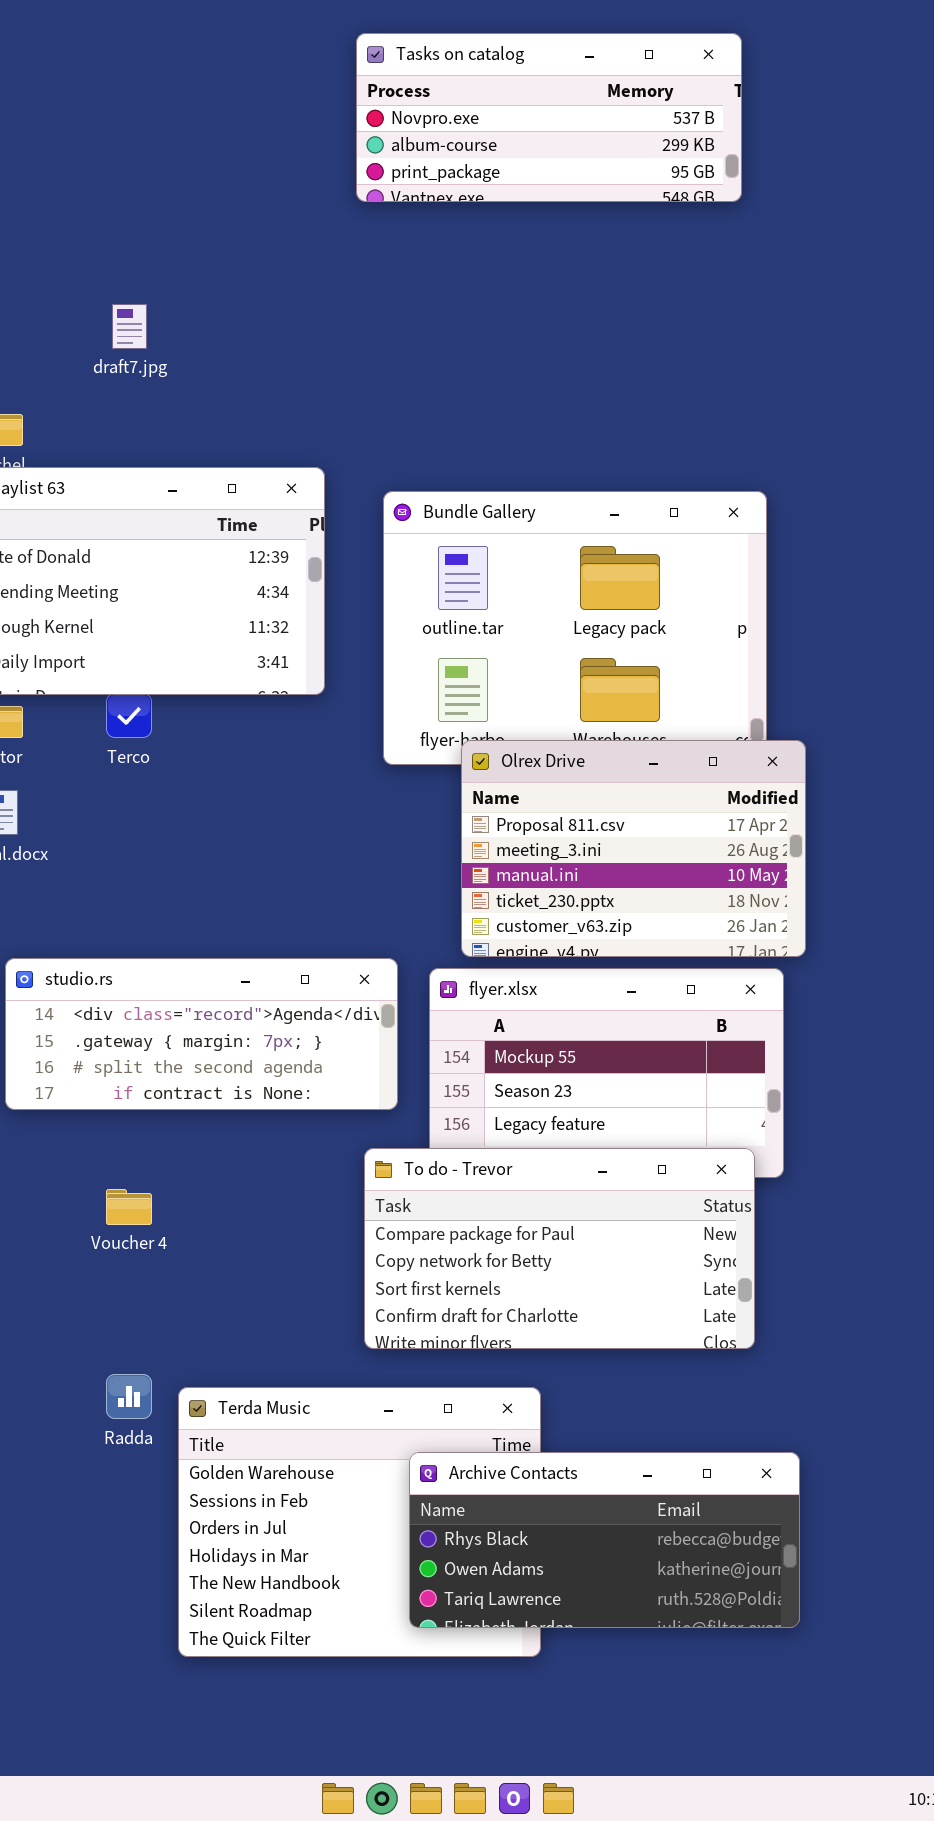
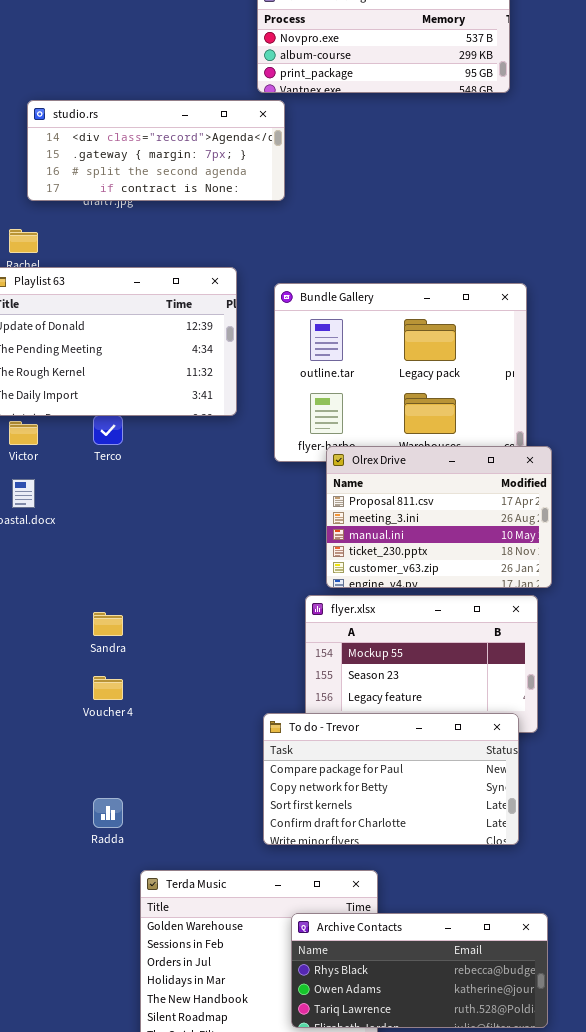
studio.rs: [5,958,398,1110] -> [27,100,285,201], moved
Voucher 4: [106,1189,152,1225] -> [93,676,123,700], moved
Radda: [106,1374,152,1419] -> [93,798,123,828], moved

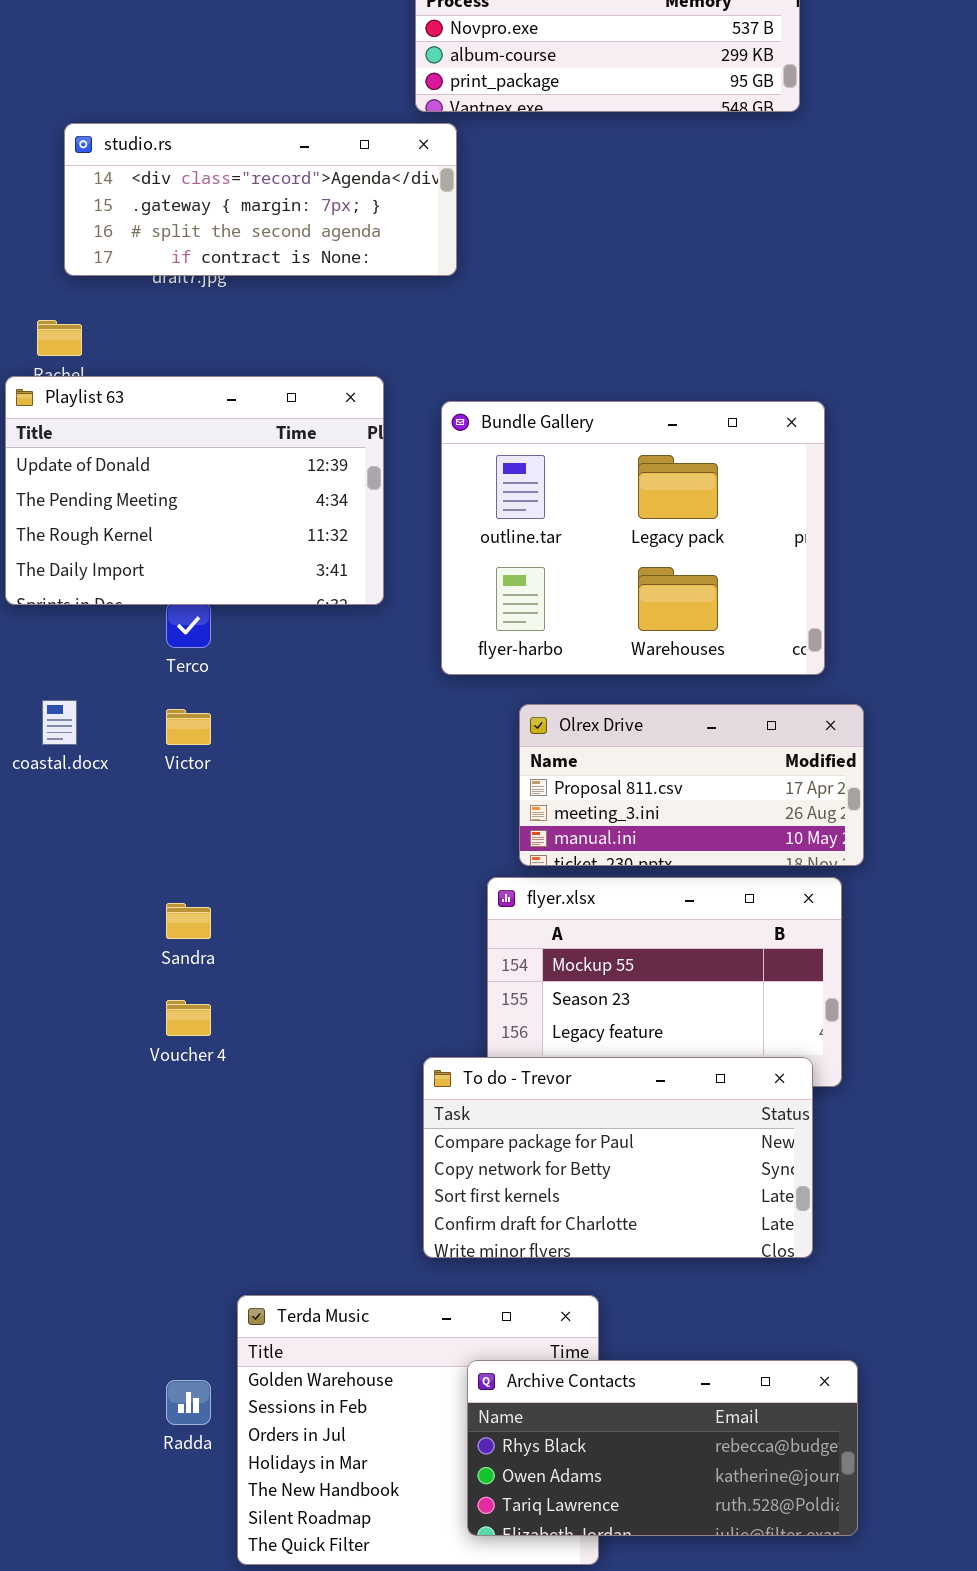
Victor: [9,421,38,445] -> [166,709,211,745], moved
Olrex Drive: [326,446,552,588] -> [519,704,864,866], resized
Radda: [93,798,123,828] -> [166,1380,211,1425], moved

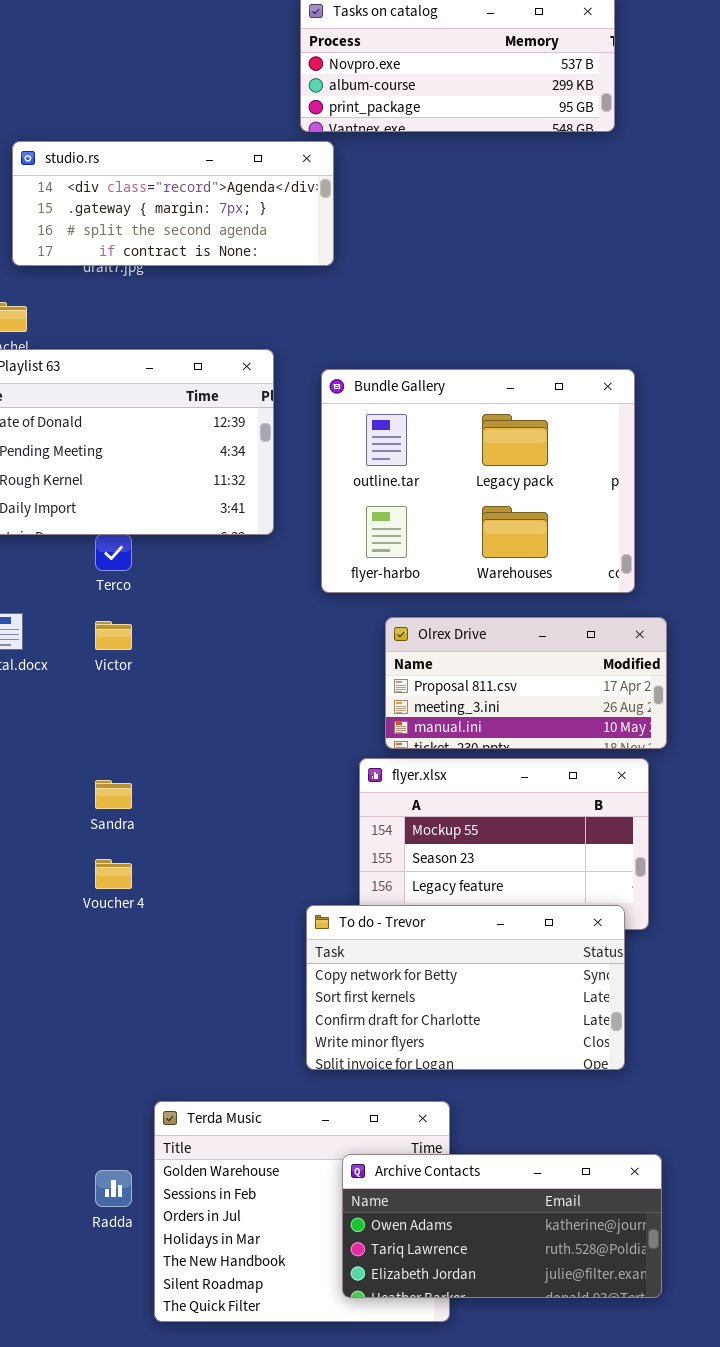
To do - Trevor: [423,1057,813,1258] -> [306,905,625,1070], scrolled down 1 row
Archive Contacts: [467,1360,858,1536] -> [342,1154,662,1298], scrolled down 1 row

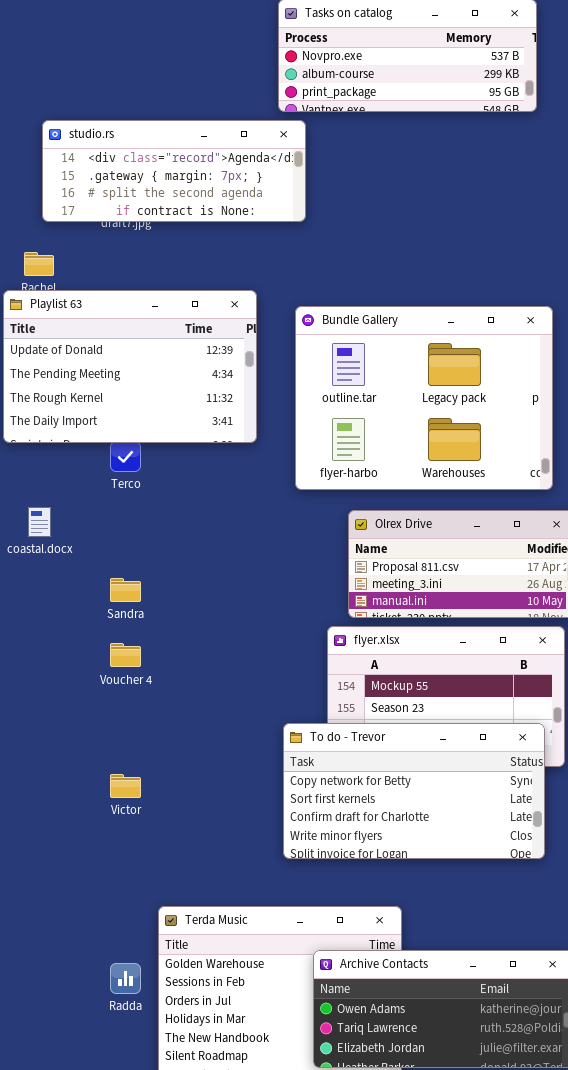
Victor: [95,621,132,650] -> [110,774,141,798], moved
Sandra: [95,780,132,809] -> [110,578,141,602], moved
Voucher 4: [95,859,132,889] -> [110,643,141,667], moved
To do - Trevor: [306,905,625,1070] -> [283,723,545,859], moved

